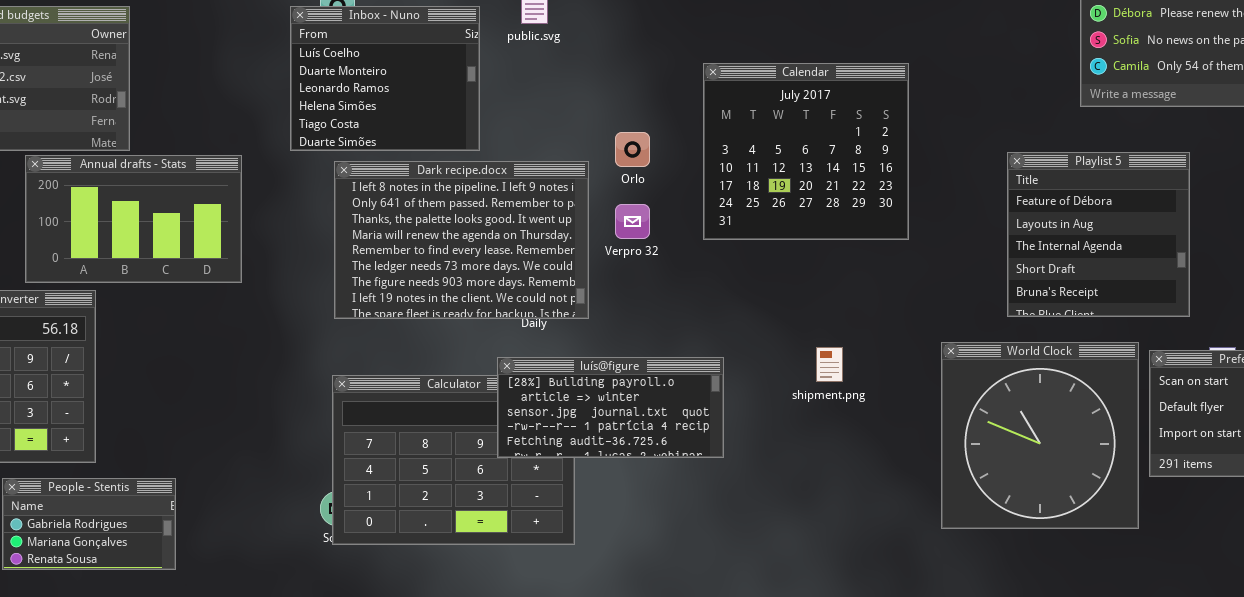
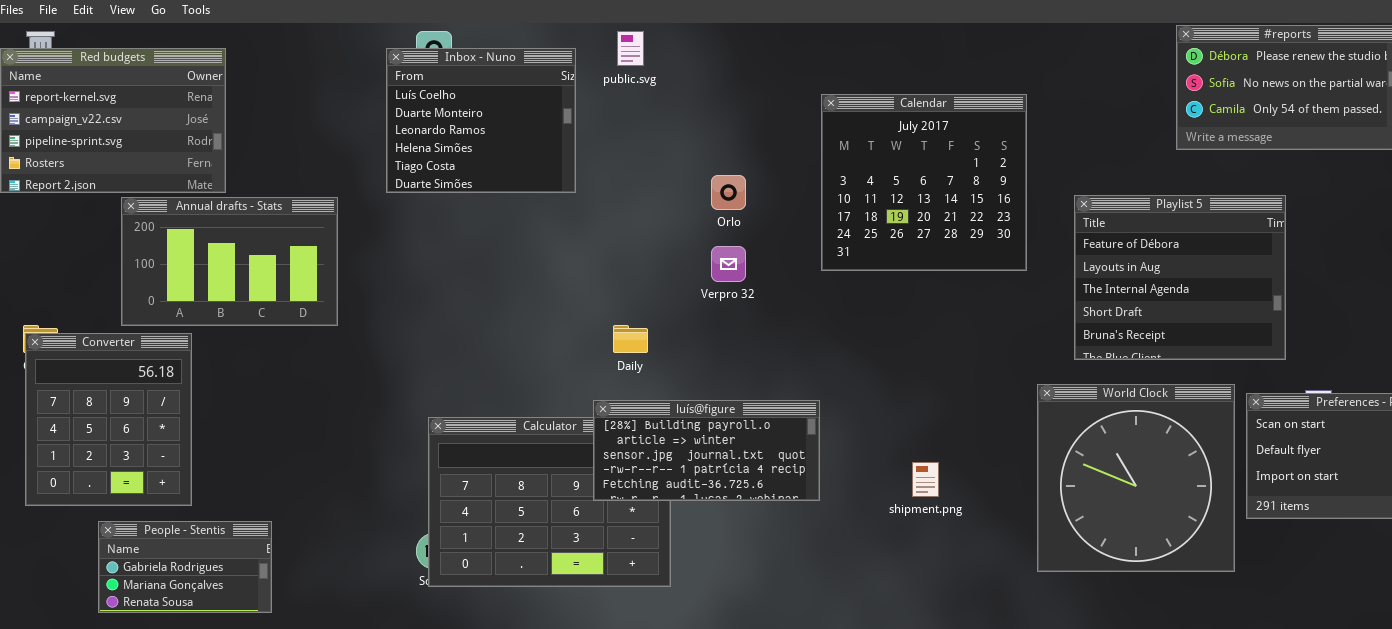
Calendar: [703,63,909,240] -> [821,94,1027,271], moved
Playlist 5: [1007,152,1190,317] -> [1074,195,1286,360], resized
Dark recipe.docx: [334,161,589,319] -> none, closed
shipment.png: [816,347,843,382] -> [912,462,939,497], moved

